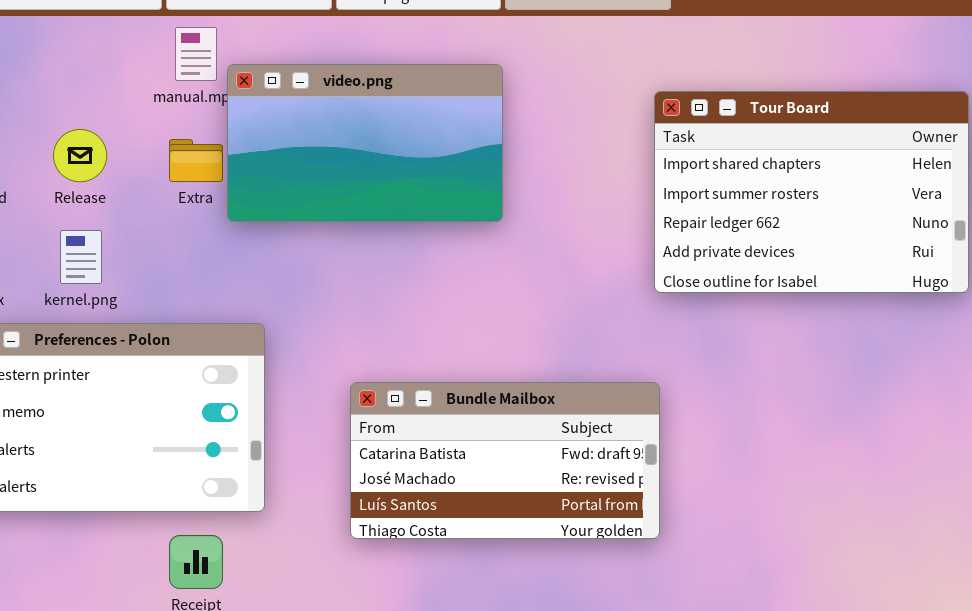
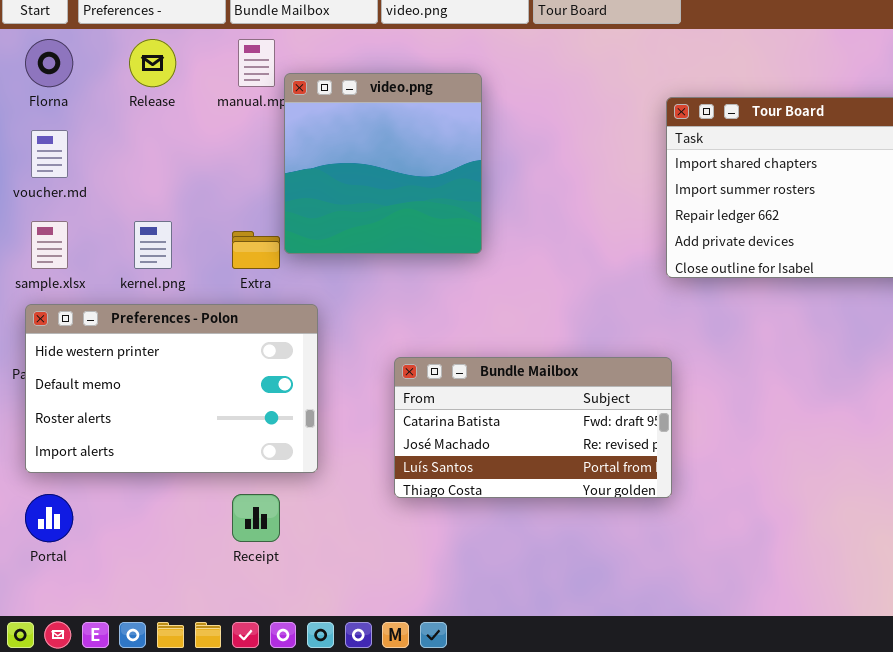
video.png: [227,64,503,222] -> [284,73,482,254], resized
Release: [53,129,107,182] -> [129,39,176,87], moved
Extra: [169,139,223,182] -> [232,231,280,269], moved

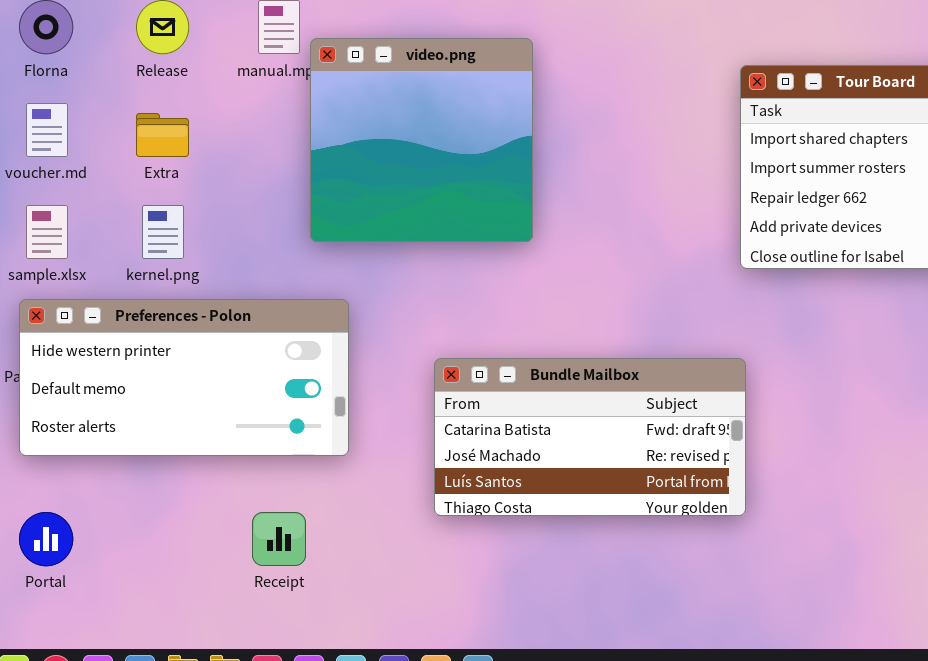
Extra: [232,231,280,269] -> [136,113,189,157], moved
Preferences - Polon: [25,304,318,473] -> [19,299,349,456], resized

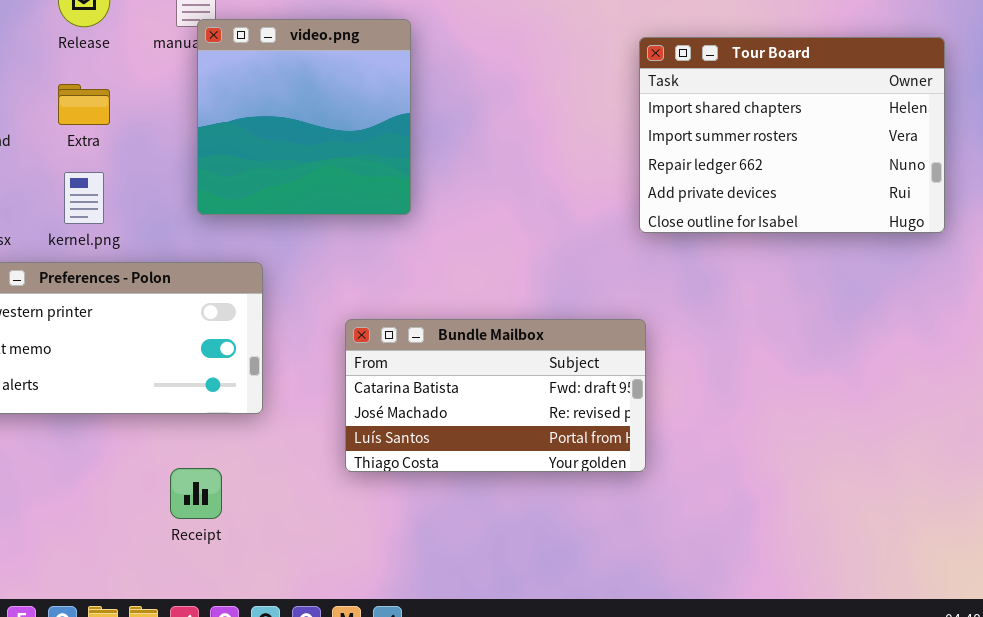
video.png: [310,38,533,242] -> [197,19,411,215], moved

